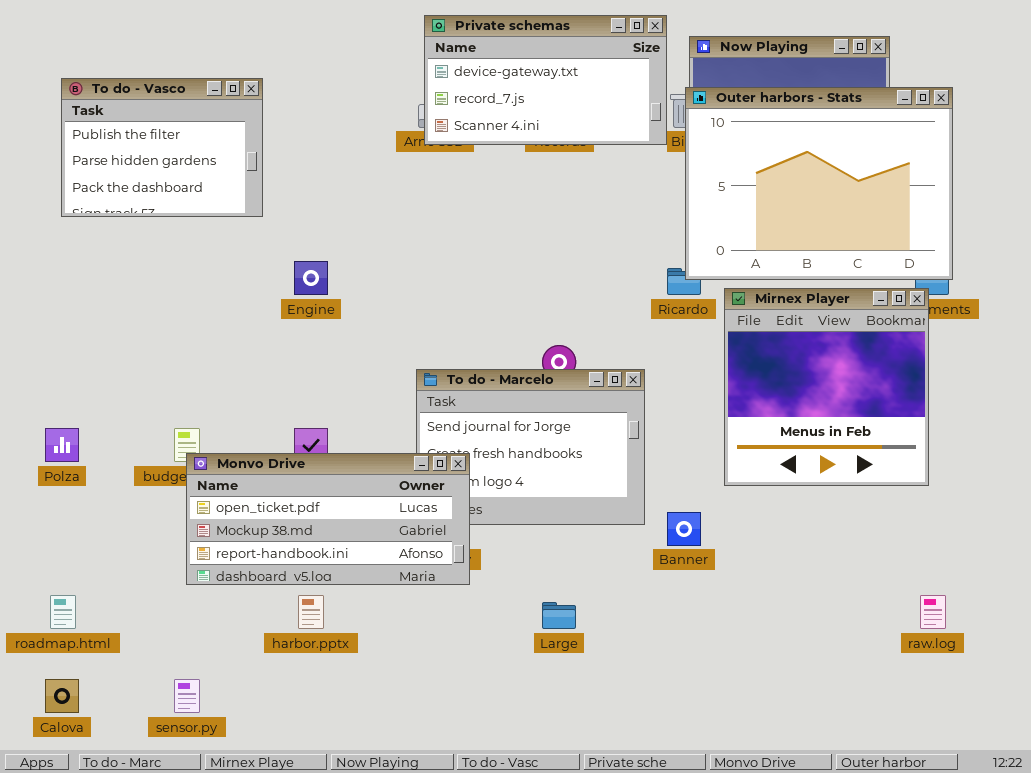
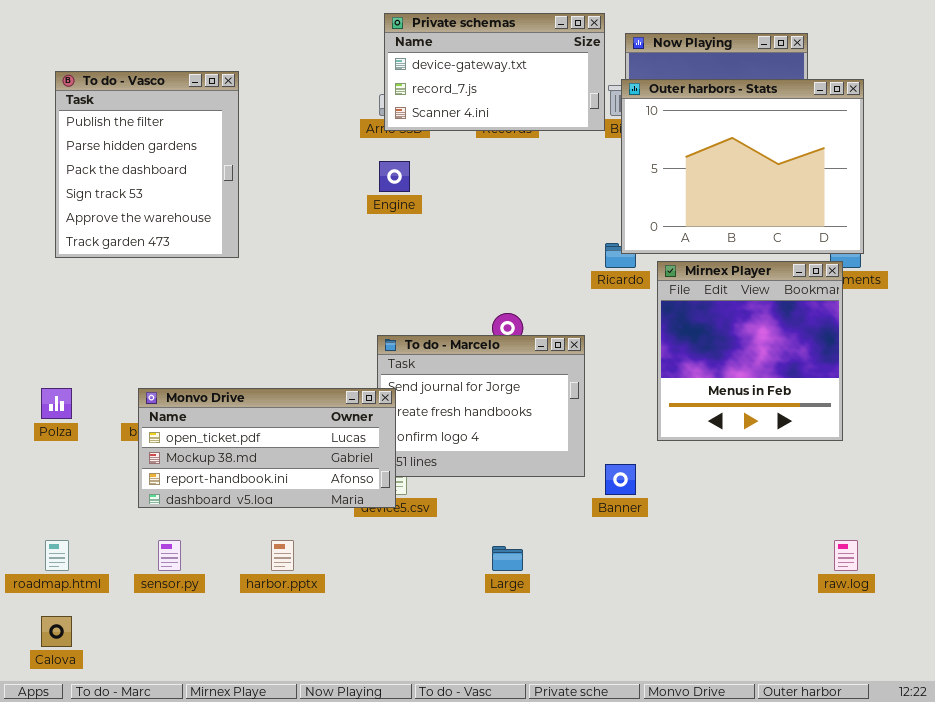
To do - Vasco: [61,78,263,217] -> [55,71,239,258], resized
Engine: [294,261,328,295] -> [379,161,410,192], moved
Monvo Drive: [186,453,470,585] -> [138,388,396,508], moved
sensor.py: [174,679,200,713] -> [158,540,181,571], moved

